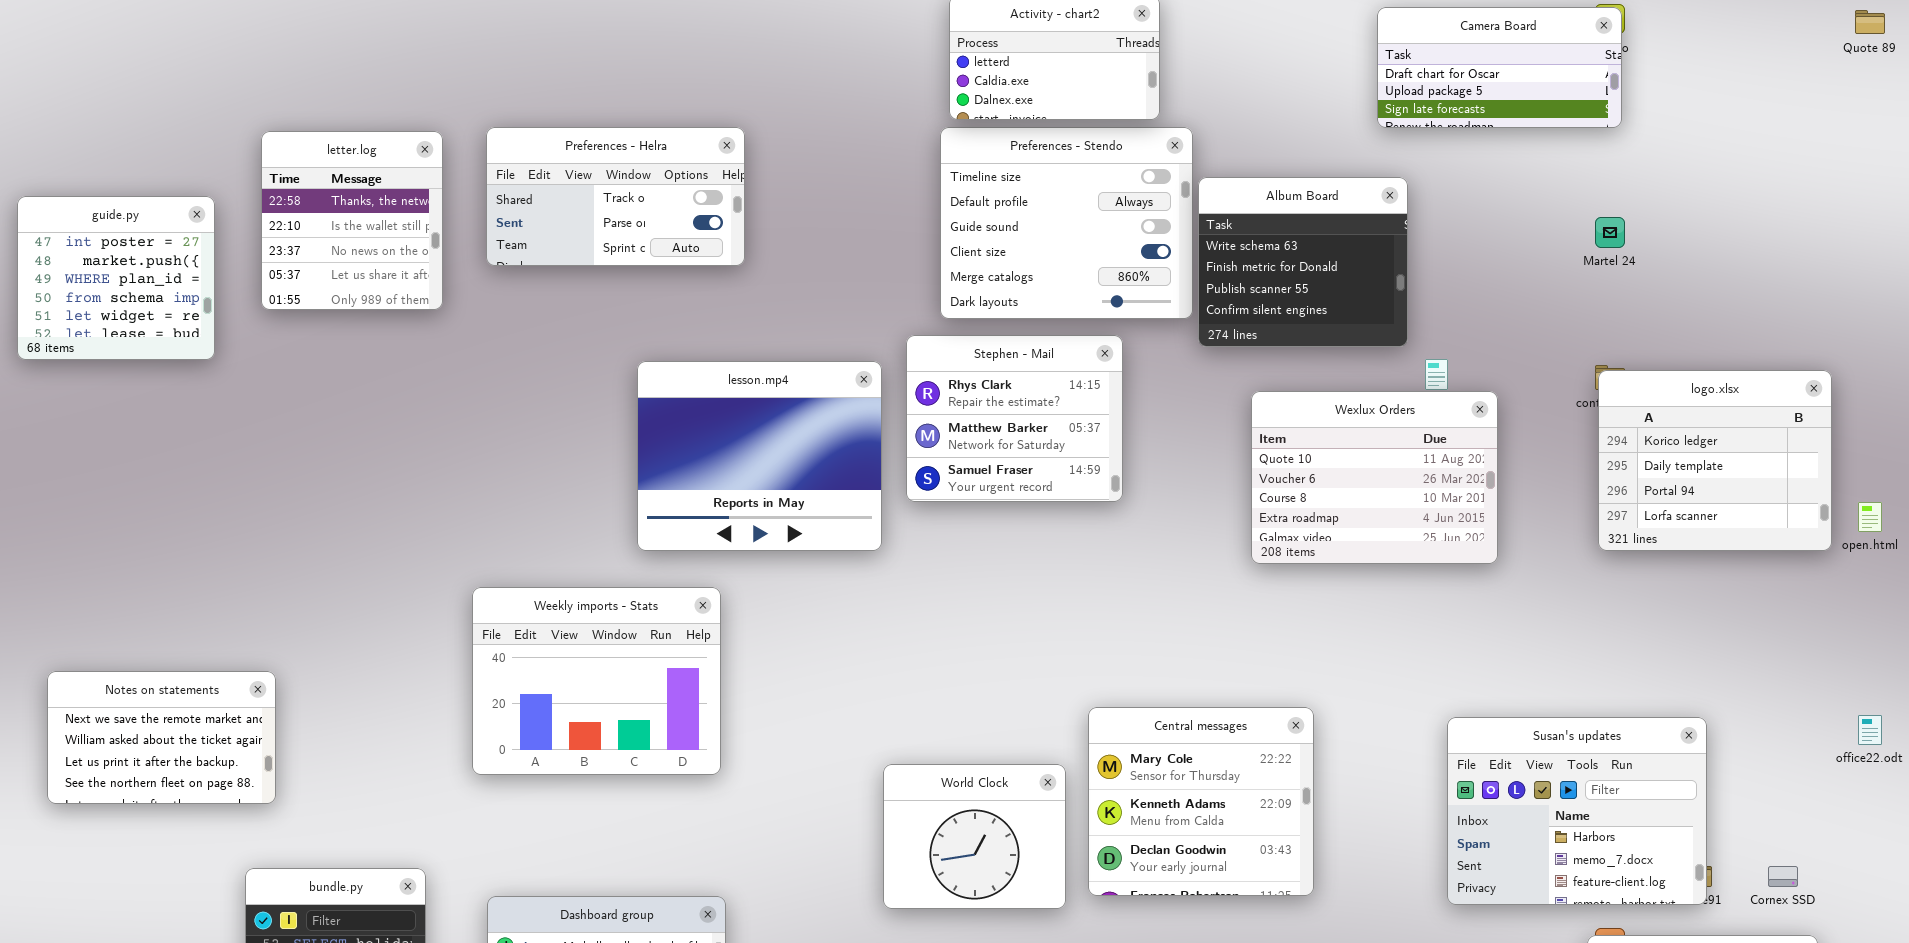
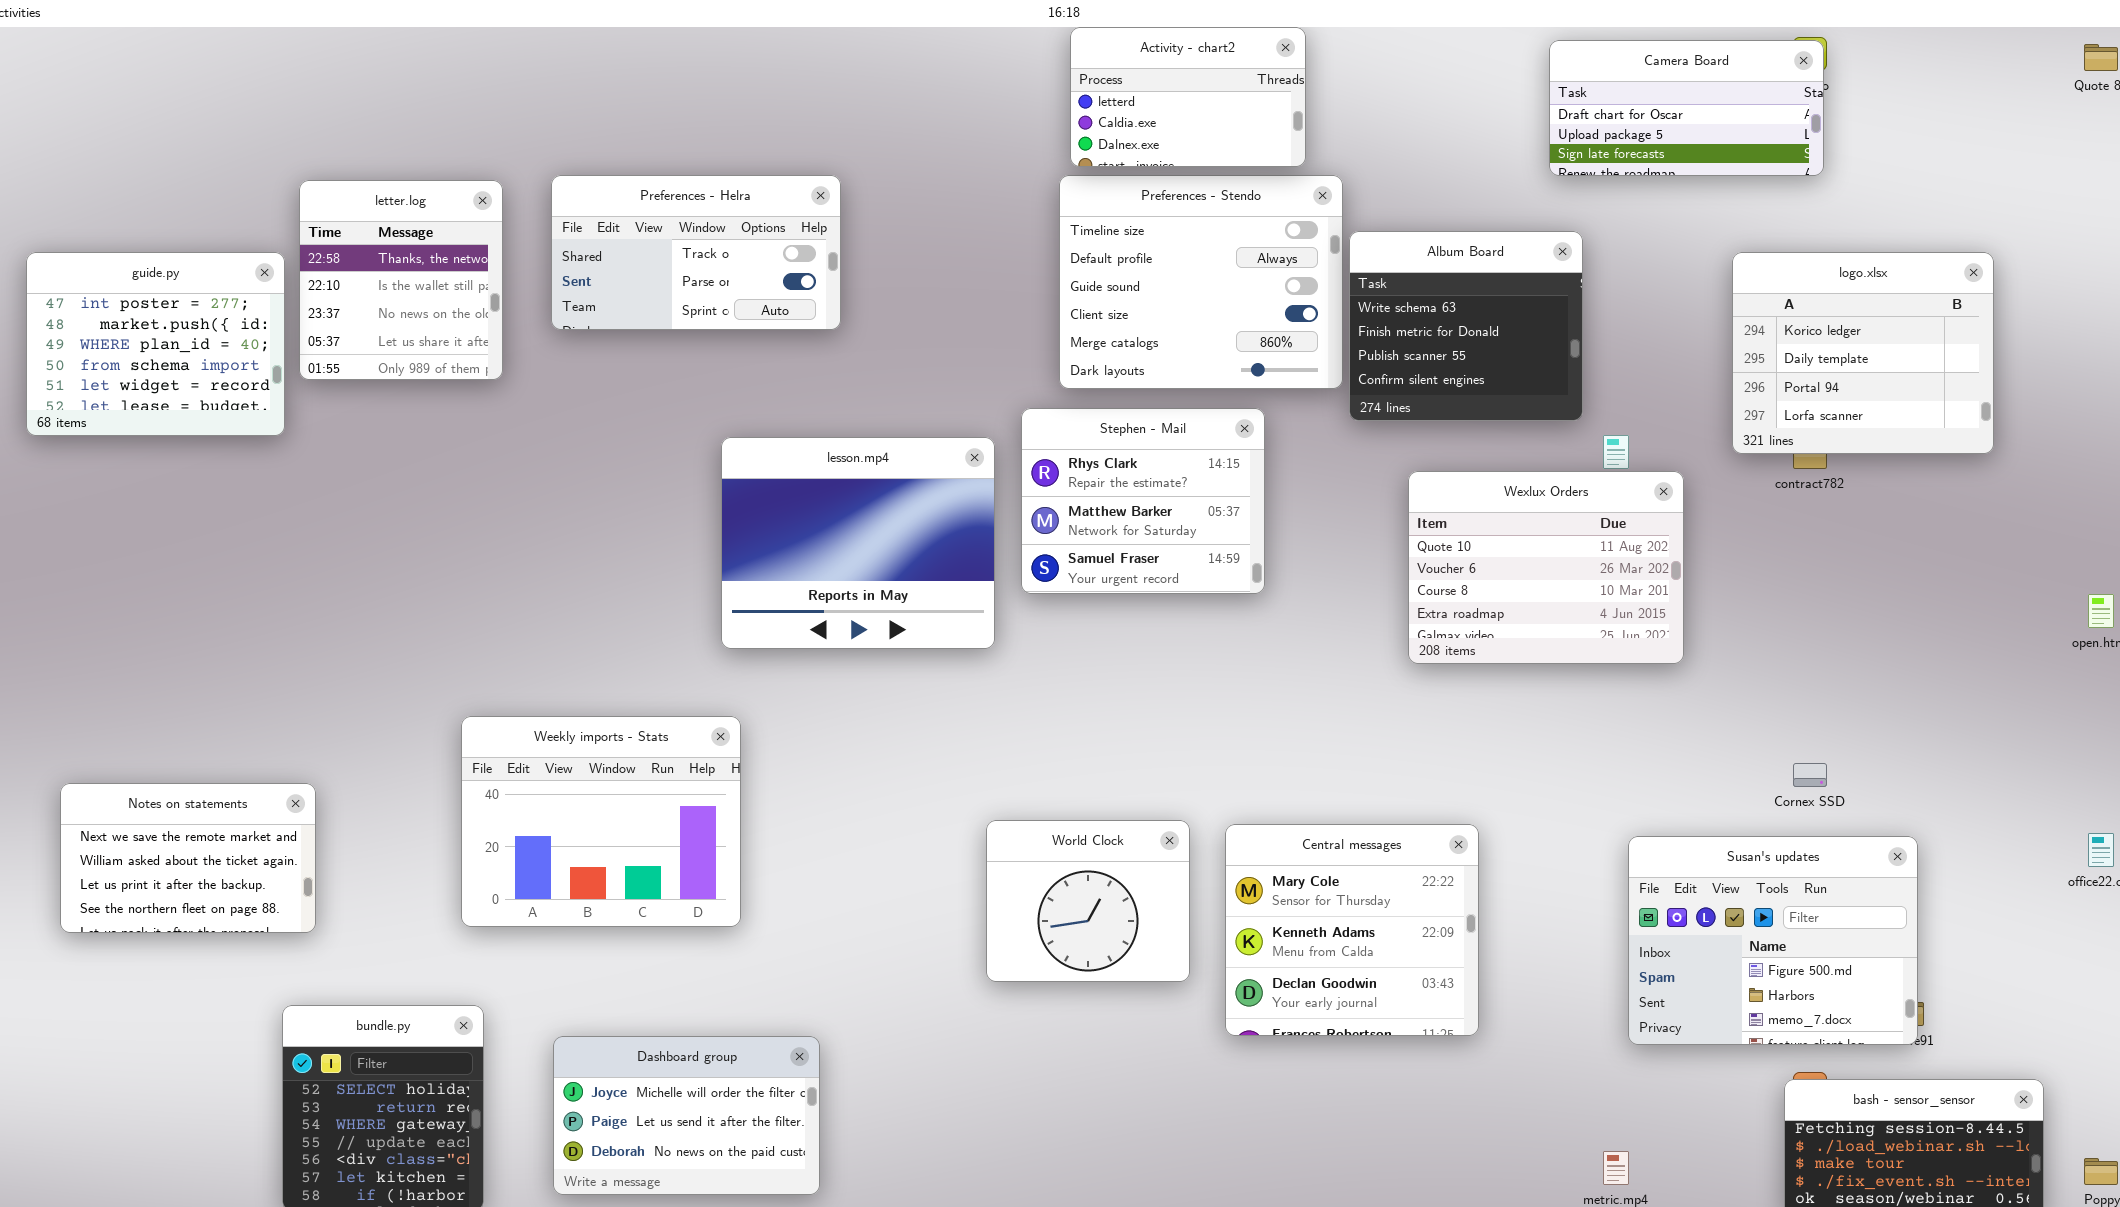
guide.py: [17,196,215,360] -> [26,252,285,436], resized
logo.xlsx: [1598,370,1832,551] -> [1732,252,1994,454], moved
Weekly imports - Stats: [472,587,721,775] -> [461,716,741,927], moved
Susan's updates: [1447,717,1707,905] -> [1628,836,1918,1045], scrolled up 1 row
World Clock: [883,764,1066,909] -> [986,820,1190,982], moved
Cornex SSD: [1768,866,1798,887] -> [1793,763,1827,787], moved

